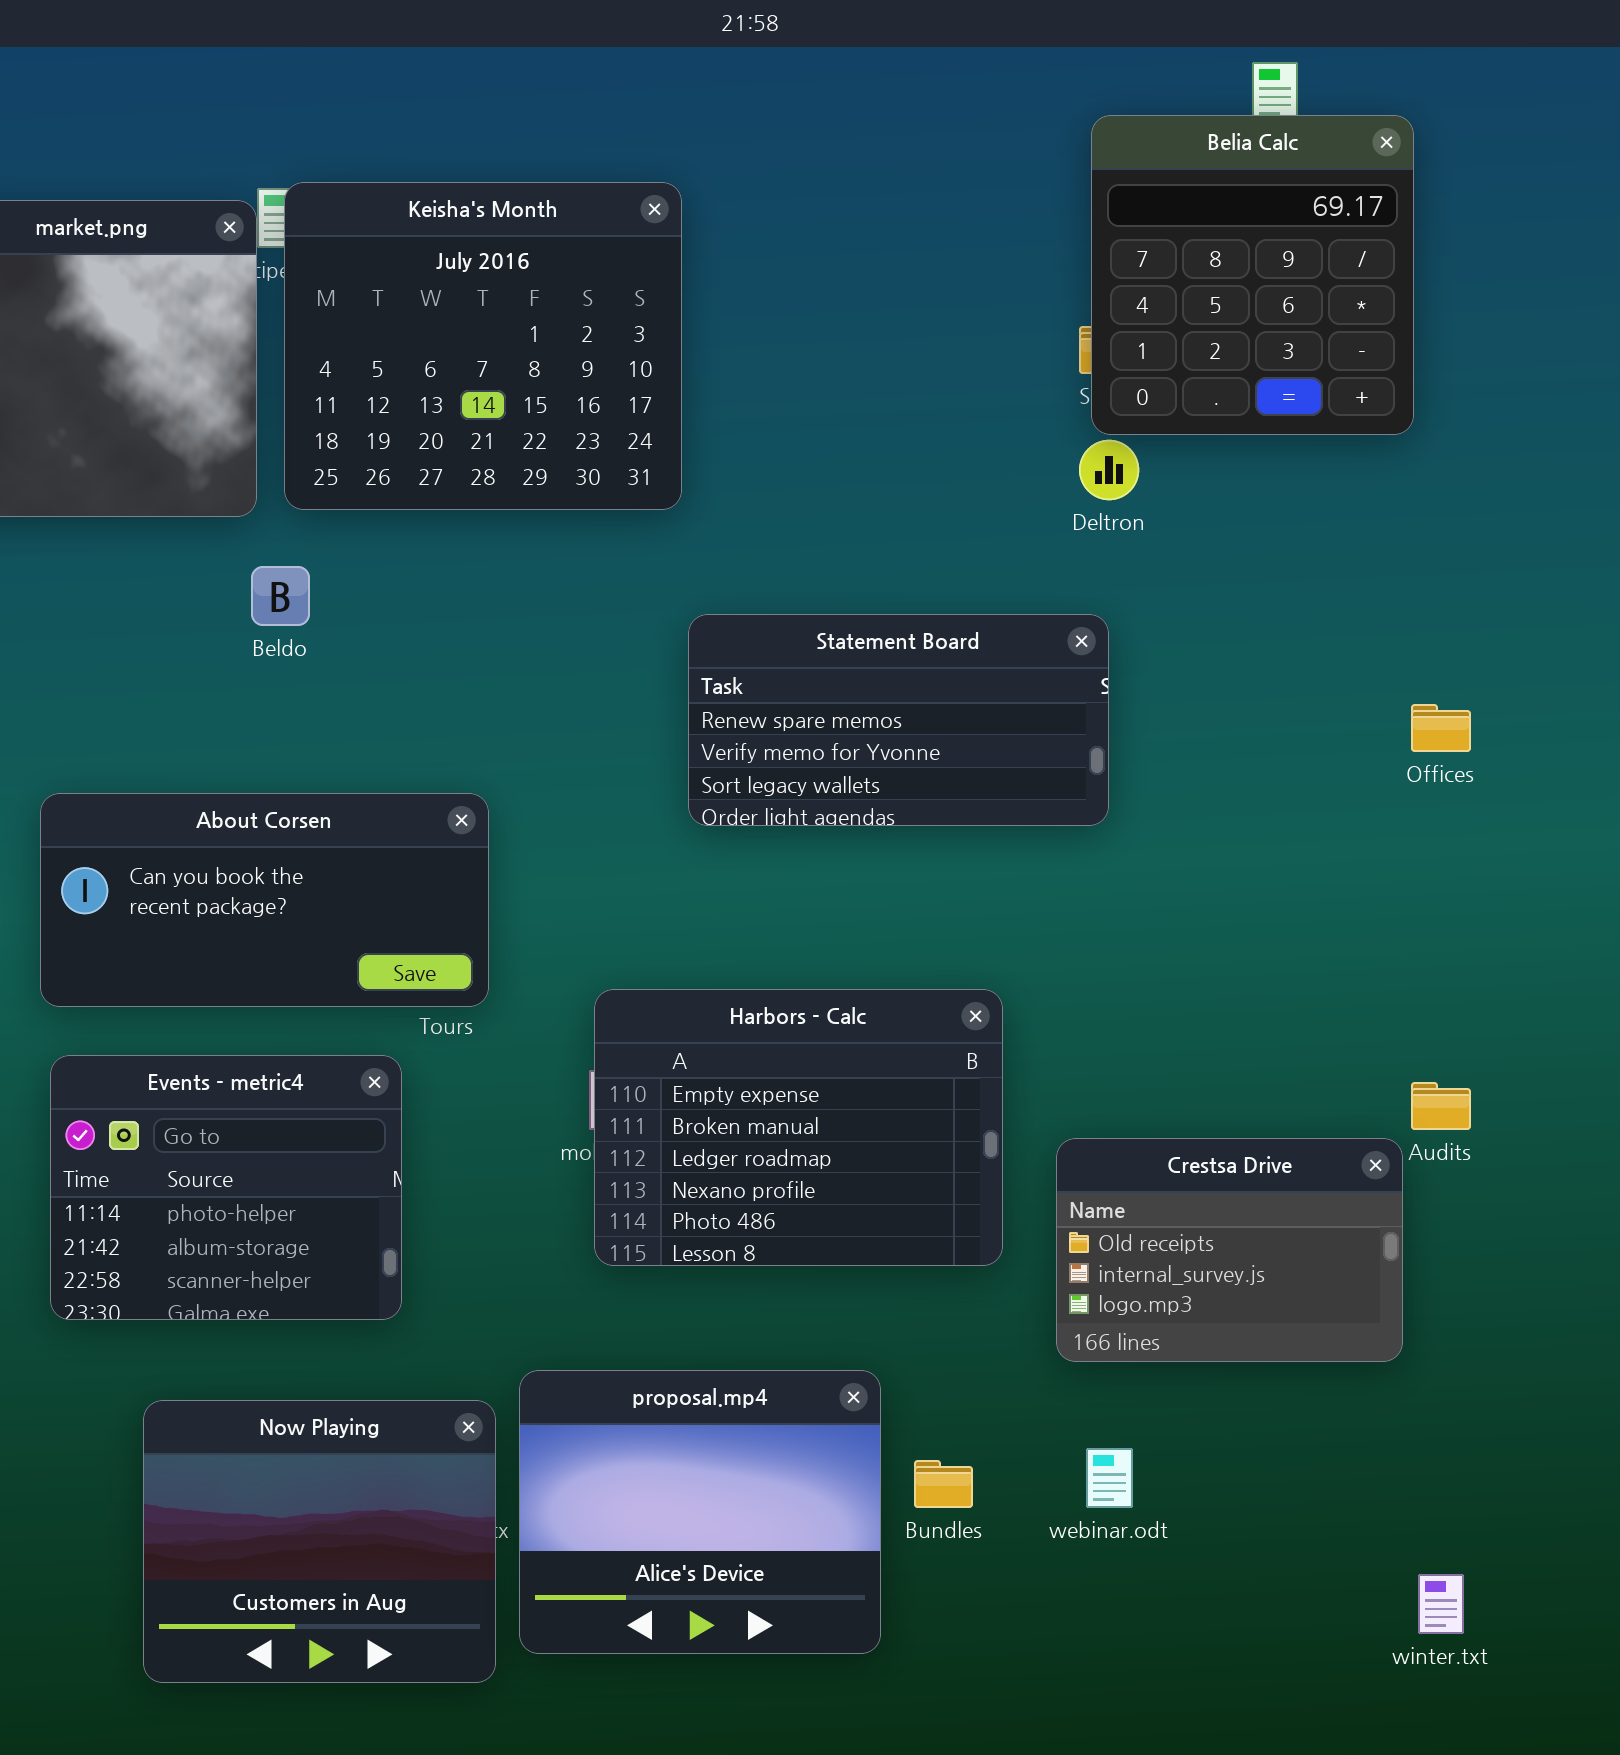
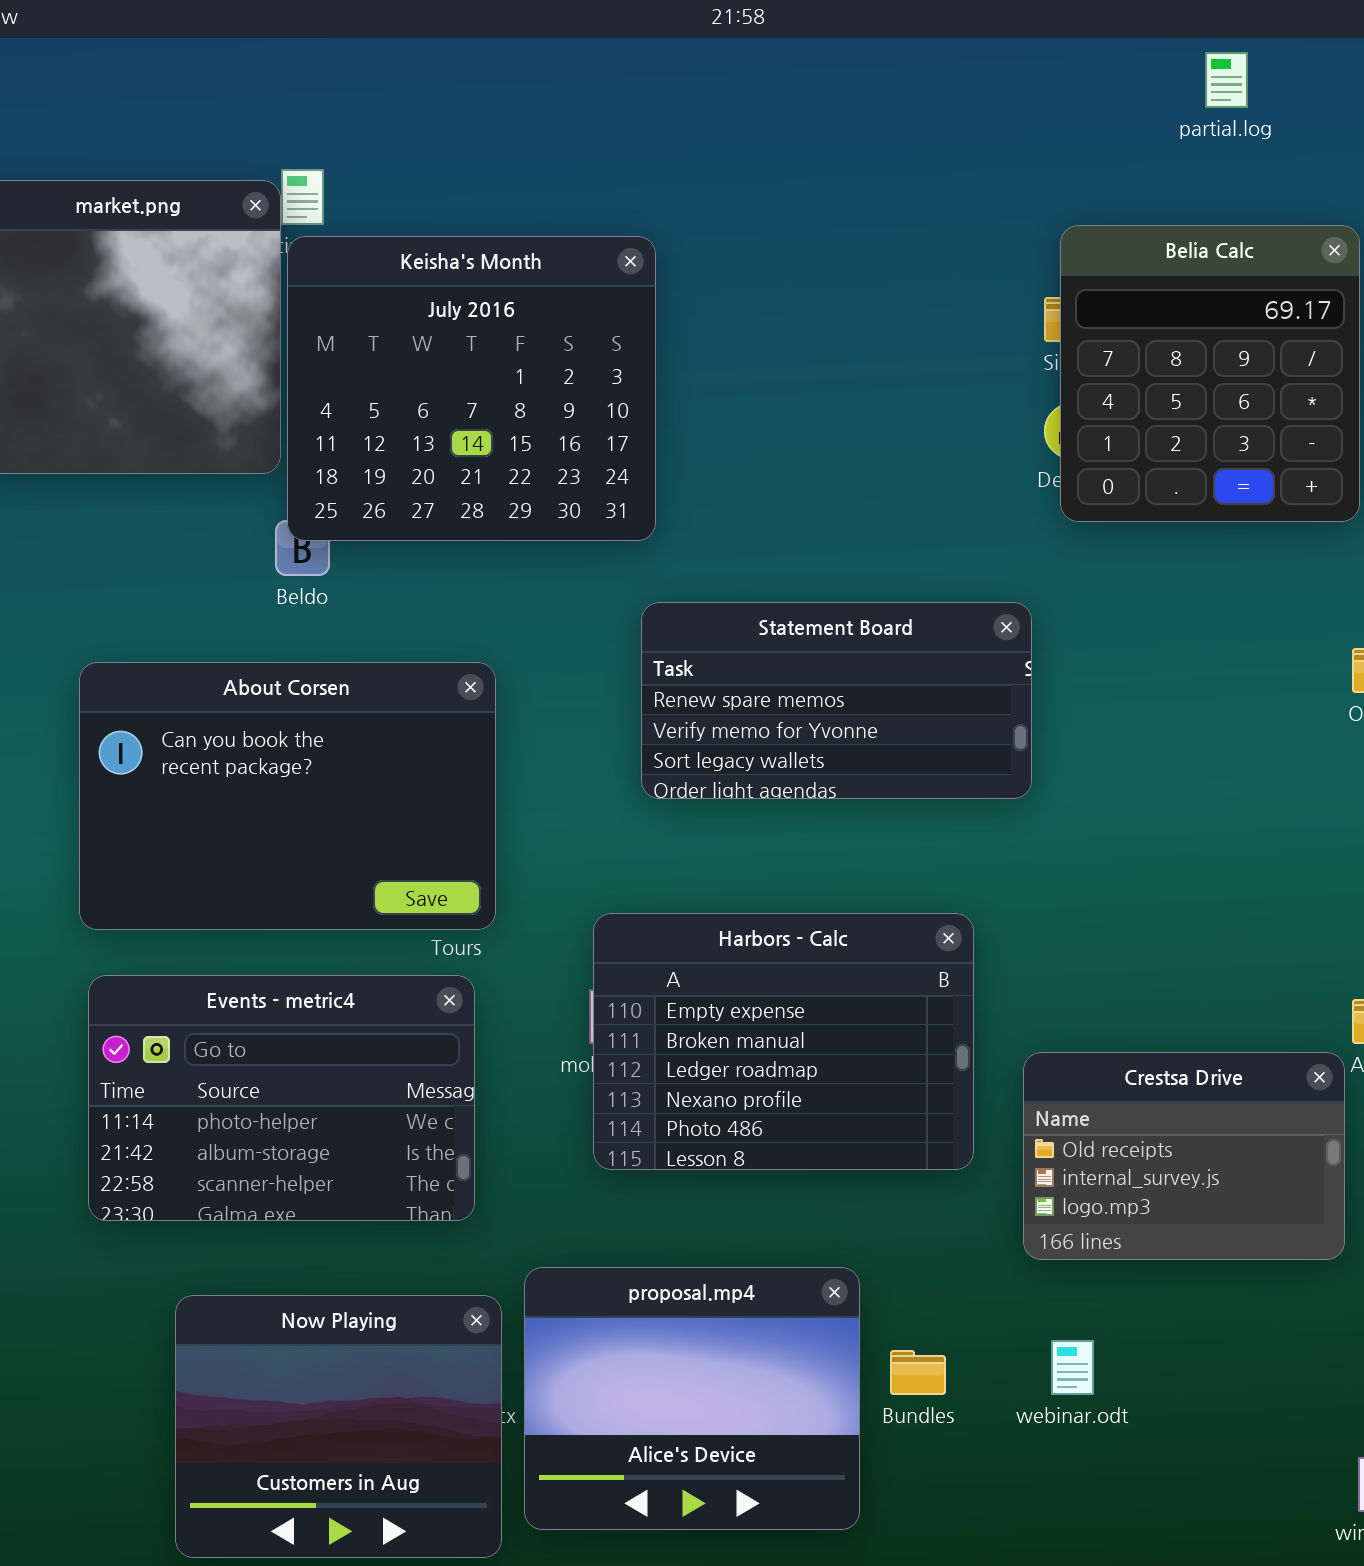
Belia Calc: [1091,115,1414,435] -> [1060,225,1360,522], moved
Keisha's Month: [284,182,682,510] -> [287,236,656,541], moved
Statement Board: [688,614,1109,826] -> [641,602,1032,799], moved
About Corsen: [40,793,489,1007] -> [79,662,496,930], resized
Events - metric4: [50,1055,402,1320] -> [88,975,475,1221], resized

